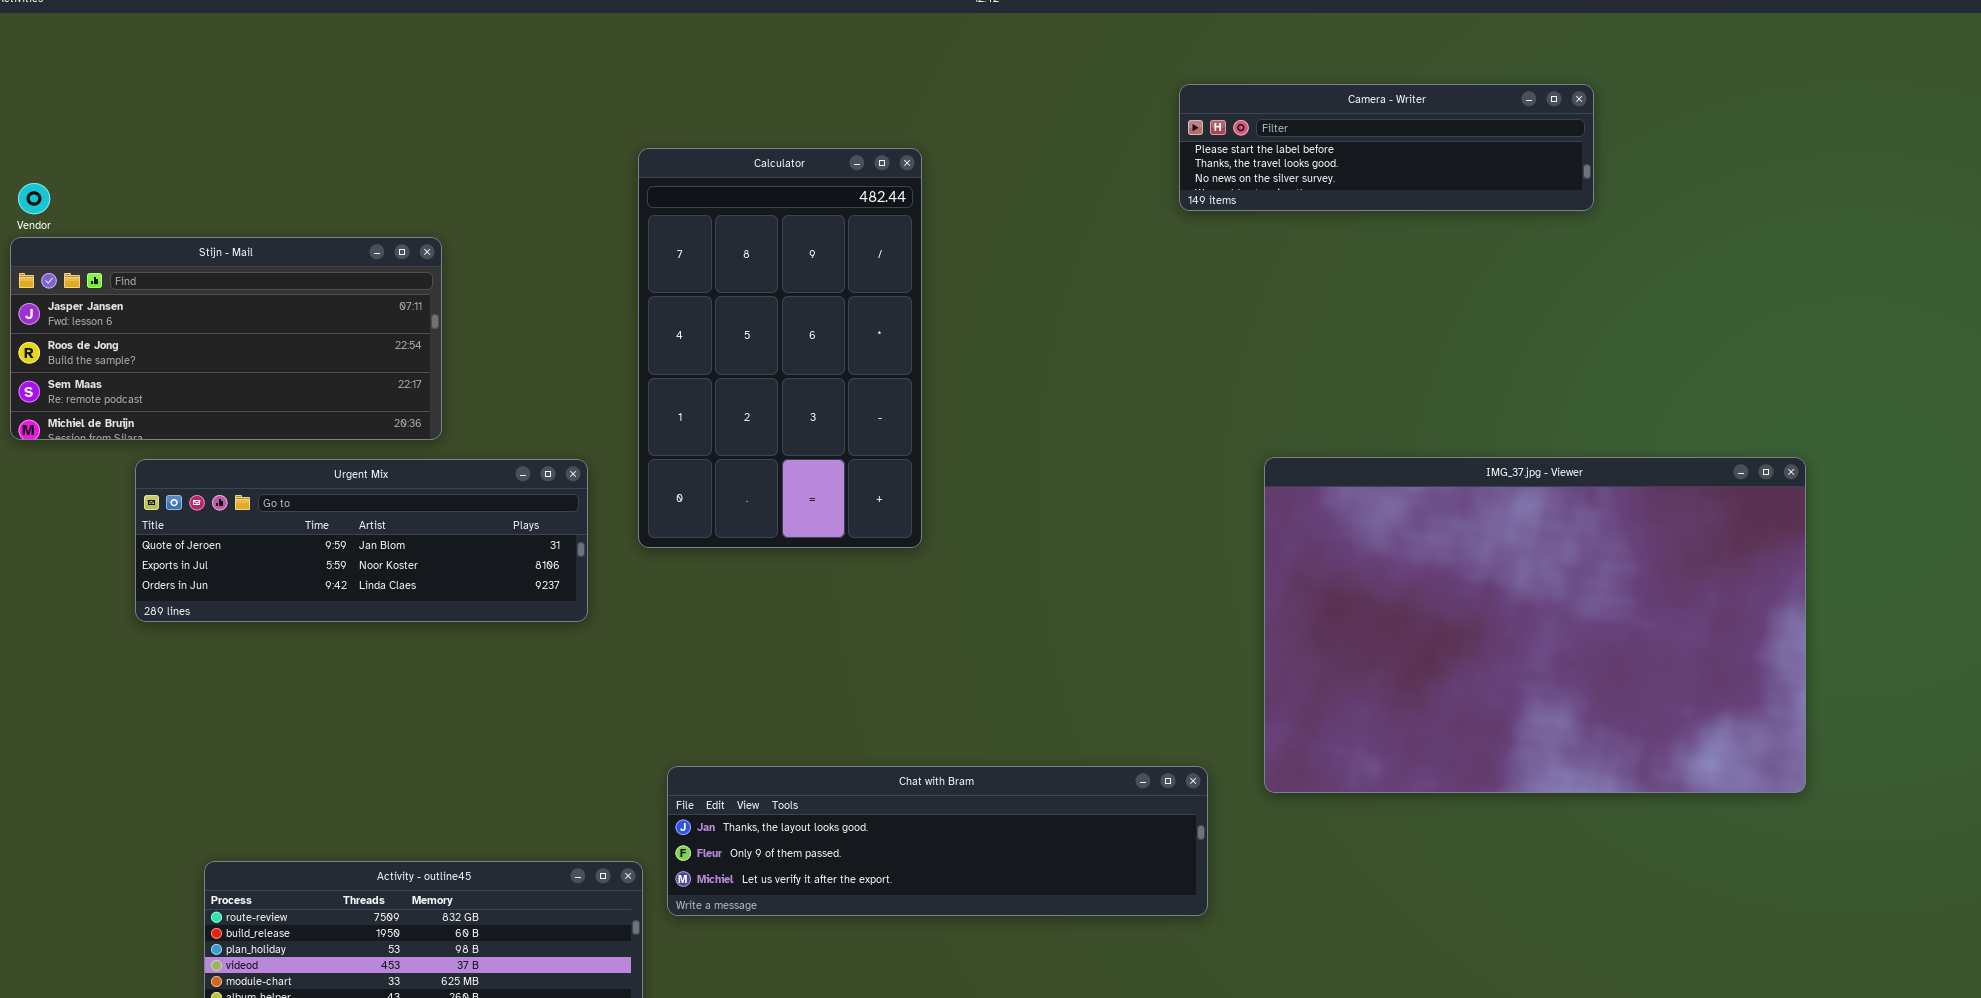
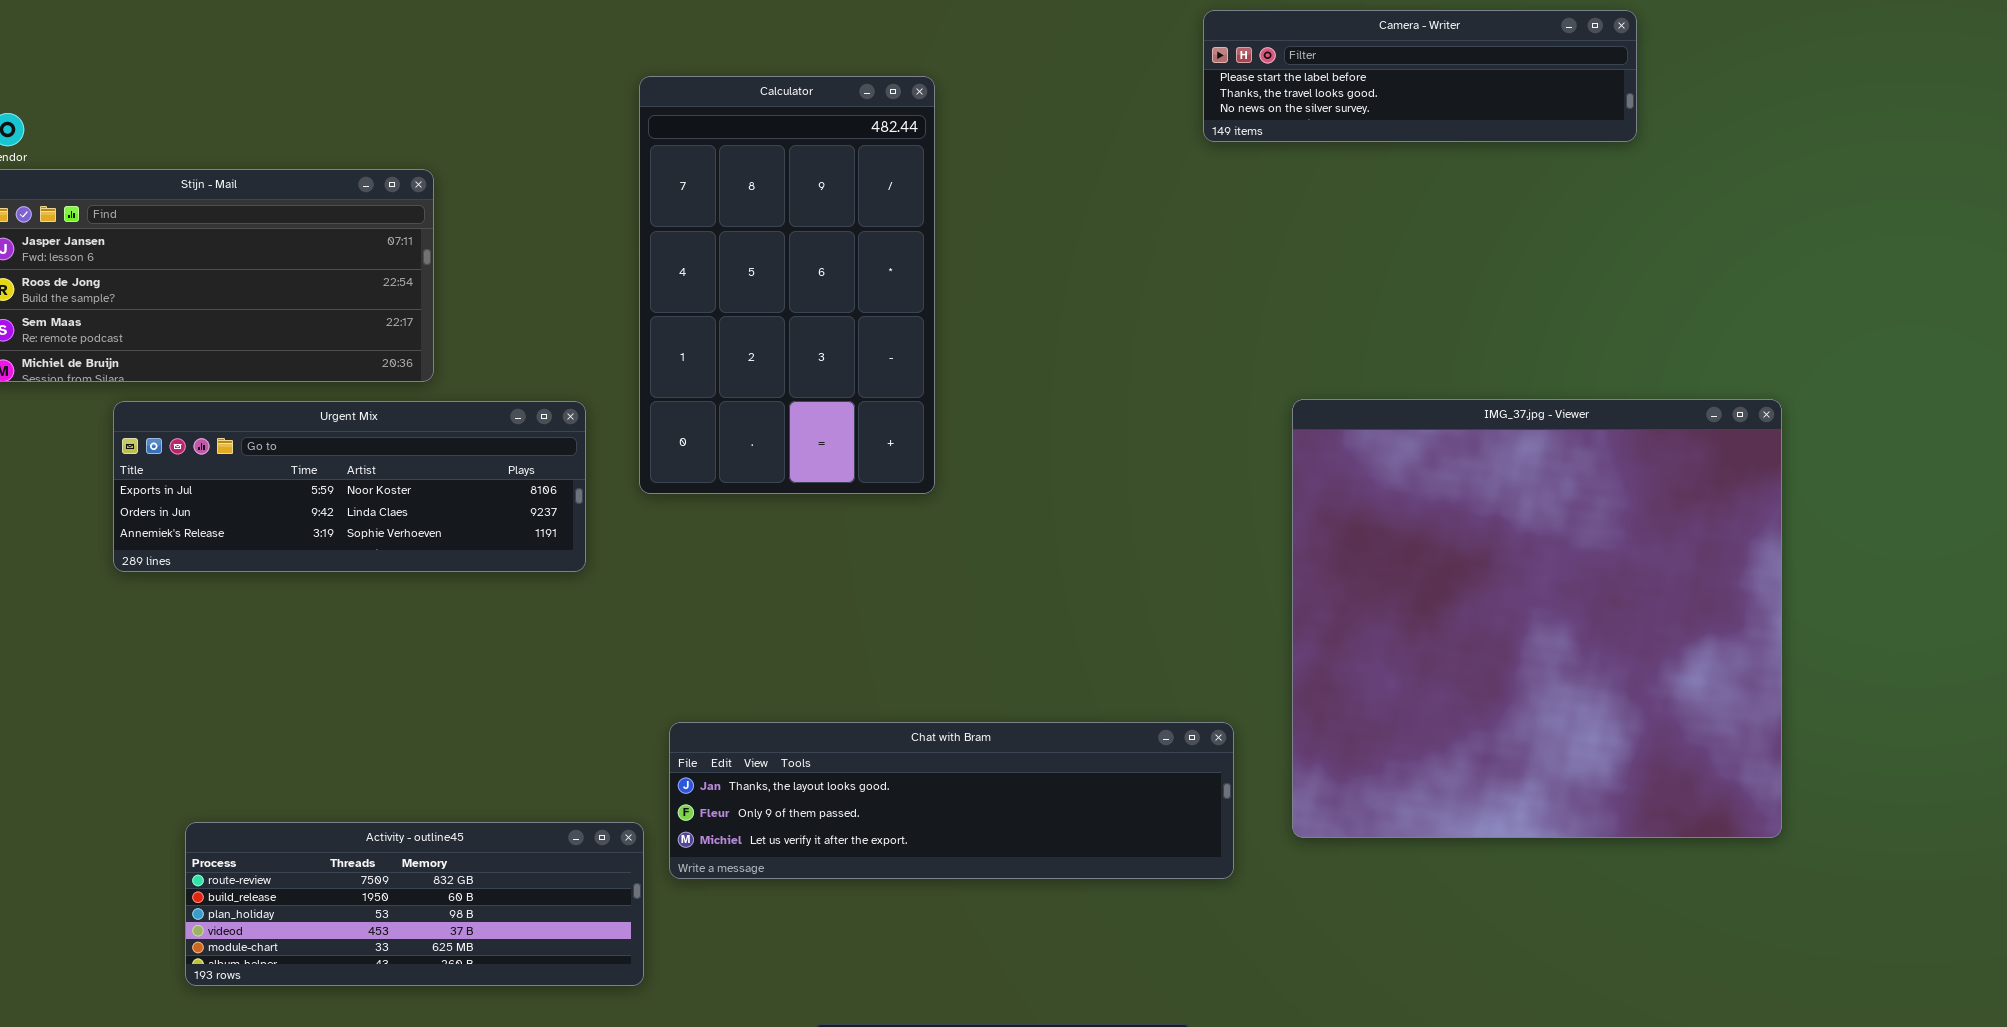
IMG_37.jpg - Viewer: [1264,457,1806,793] -> [1292,399,1782,838], resized
Urgent Mix: [135,459,588,622] -> [113,401,586,572], scrolled down 1 row

